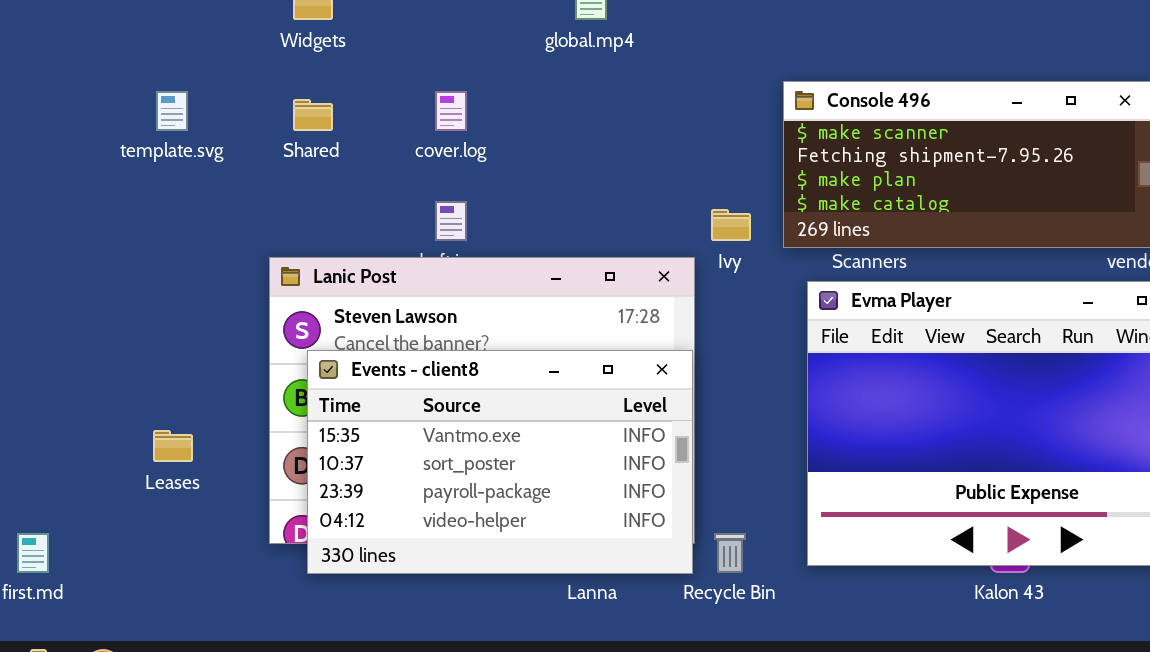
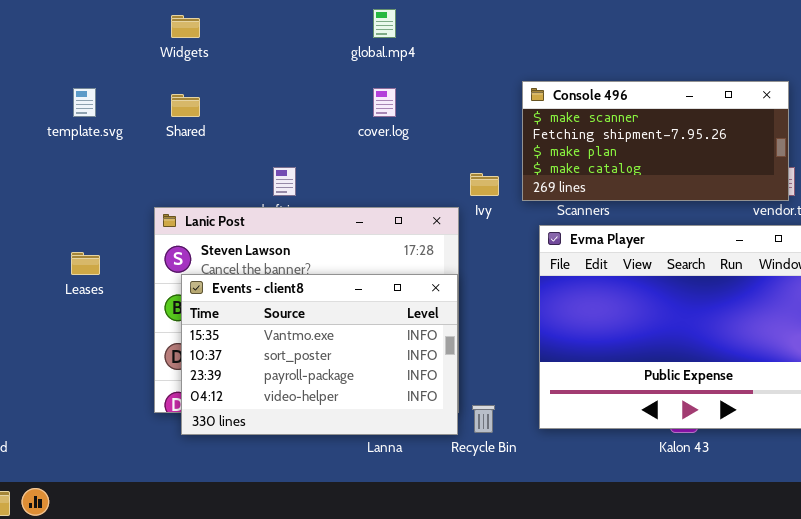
cover.log: [435,91,467,131] -> [373,88,396,117], moved
Leases: [153,430,193,462] -> [71,252,100,275], moved

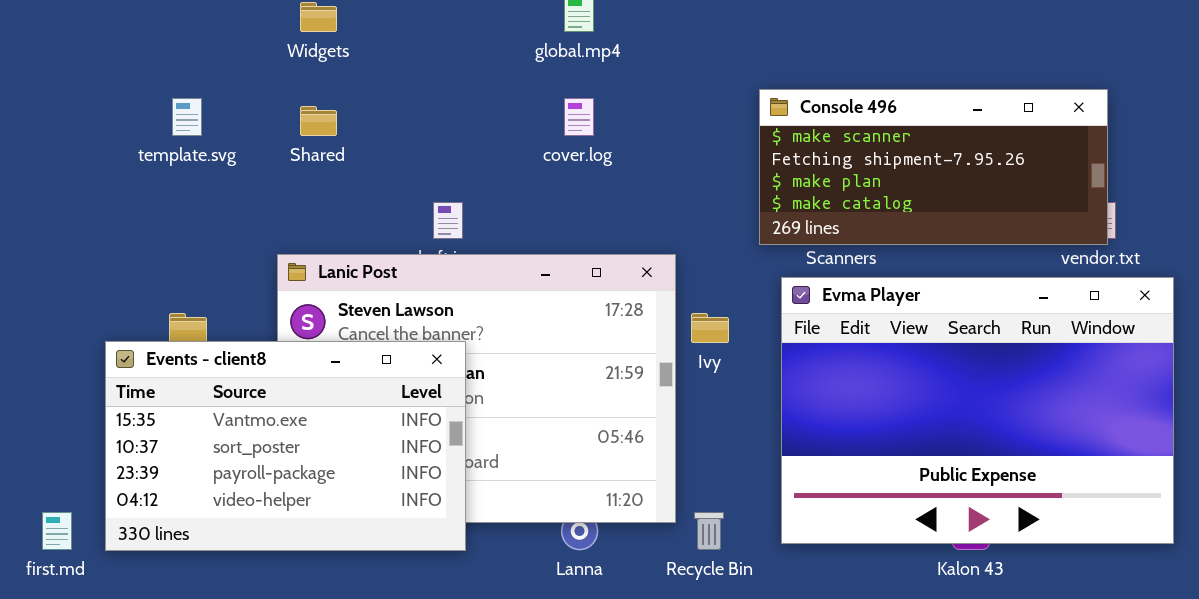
Ivy: [470,173,499,196] -> [691,313,729,343], moved
Events - client8: [181,274,458,435] -> [105,341,466,551], moved

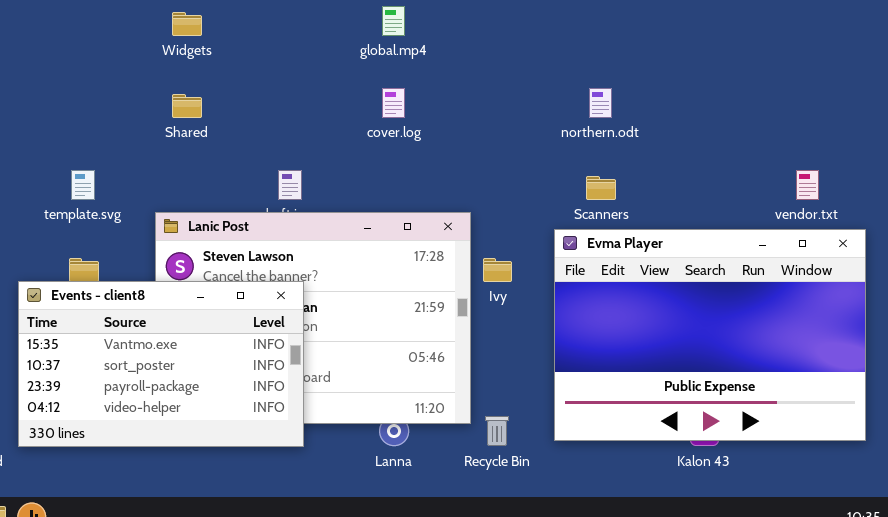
Console 496: [759,89,1108,245] -> none, closed
template.svg: [172,98,202,136] -> [71,170,95,200], moved

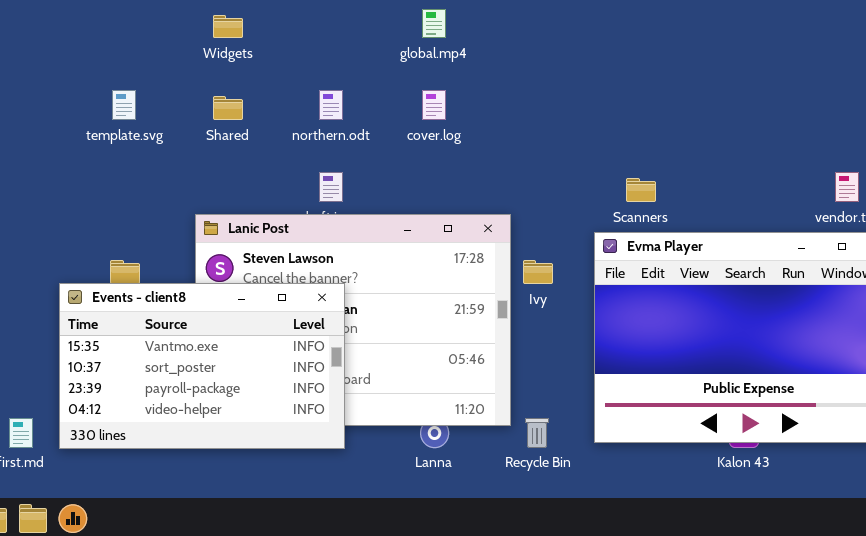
northern.odt: [589,88,612,118] -> [319,90,343,120], moved
template.svg: [71,170,95,200] -> [112,90,136,120], moved

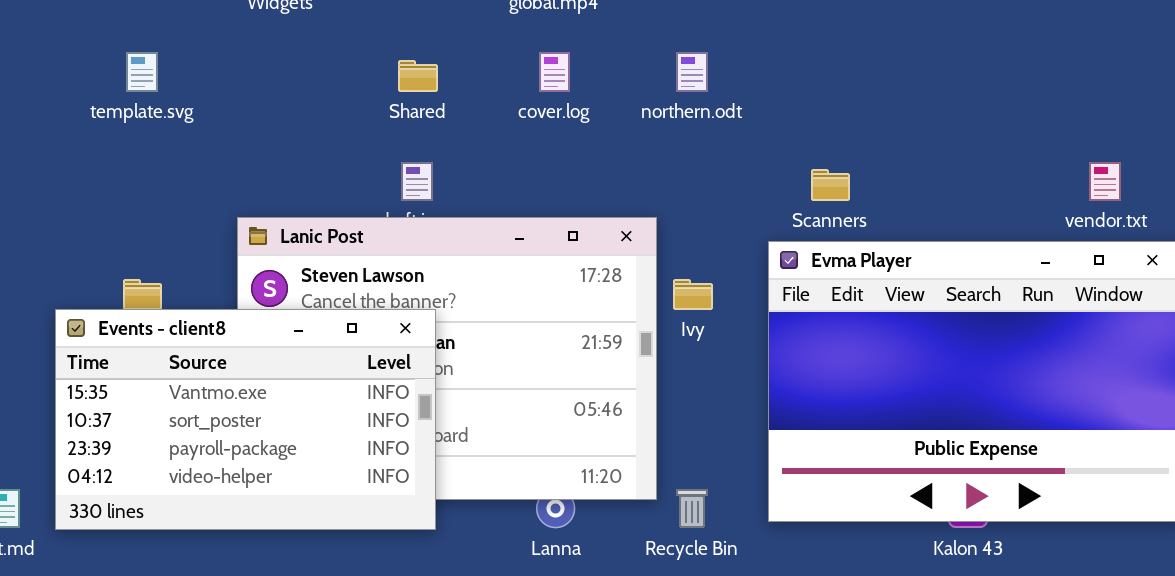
northern.odt: [319,90,343,120] -> [676,52,708,92], moved
Shared: [213,96,243,120] -> [398,60,438,92], moved

